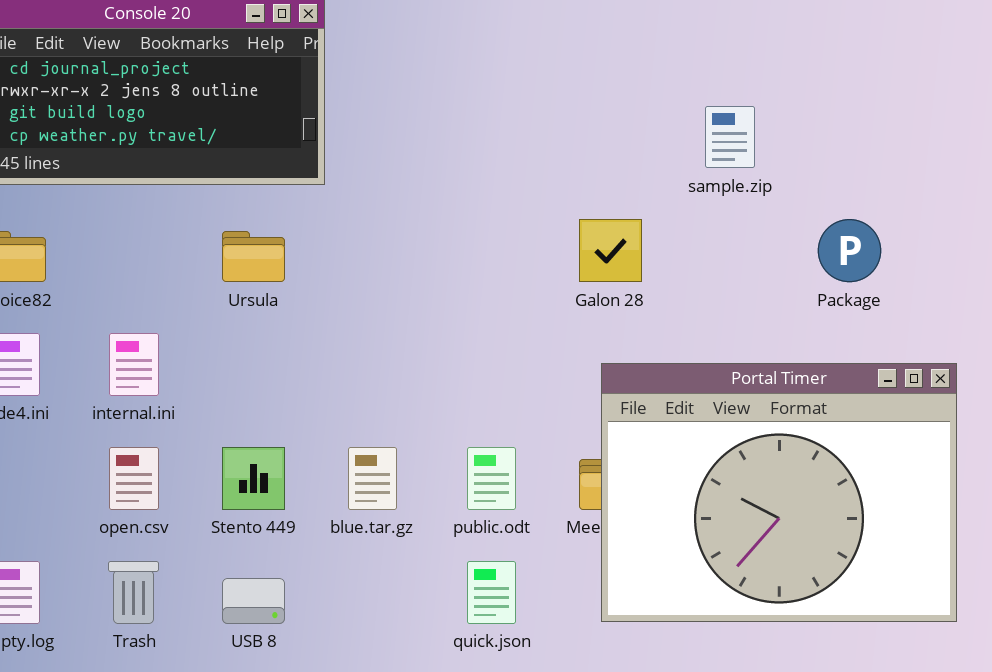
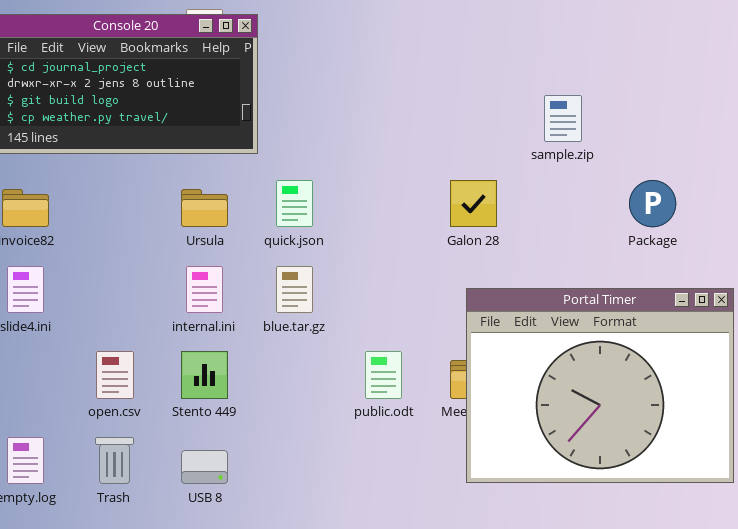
internal.ini: [109,333,159,396] -> [186,266,223,313], moved
blue.tar.gz: [348,447,397,510] -> [276,266,313,313], moved
quick.json: [467,561,516,624] -> [276,180,313,227], moved

